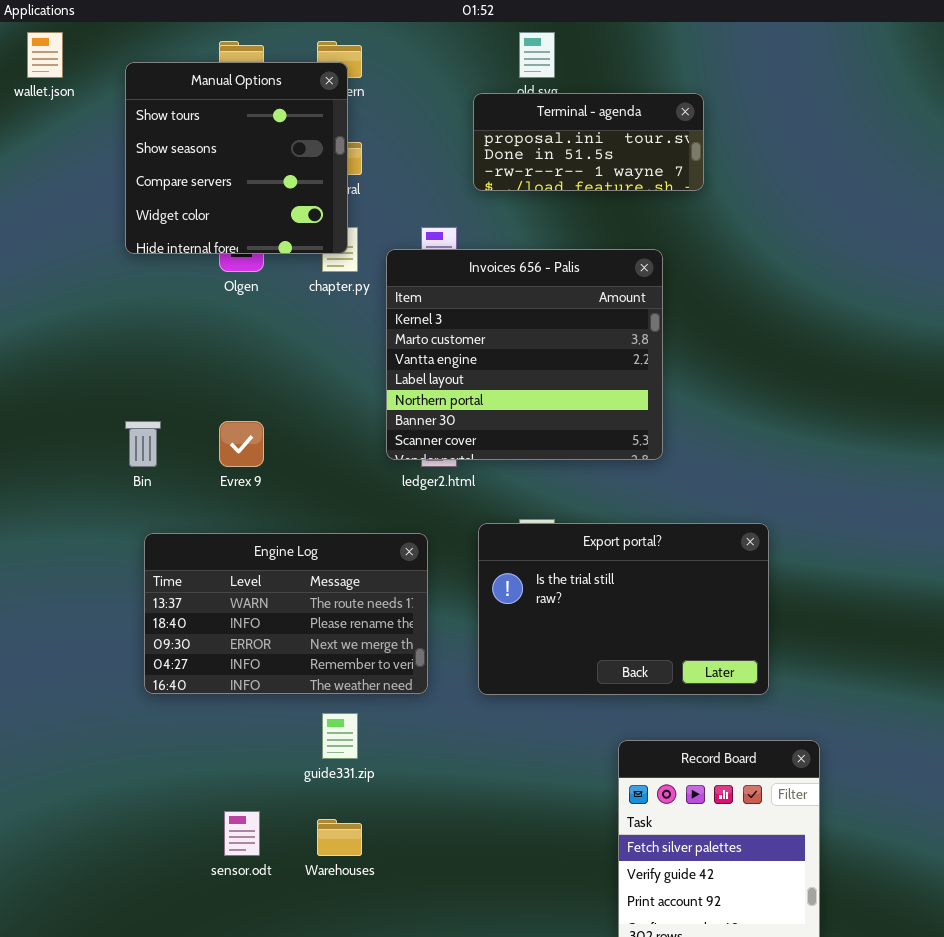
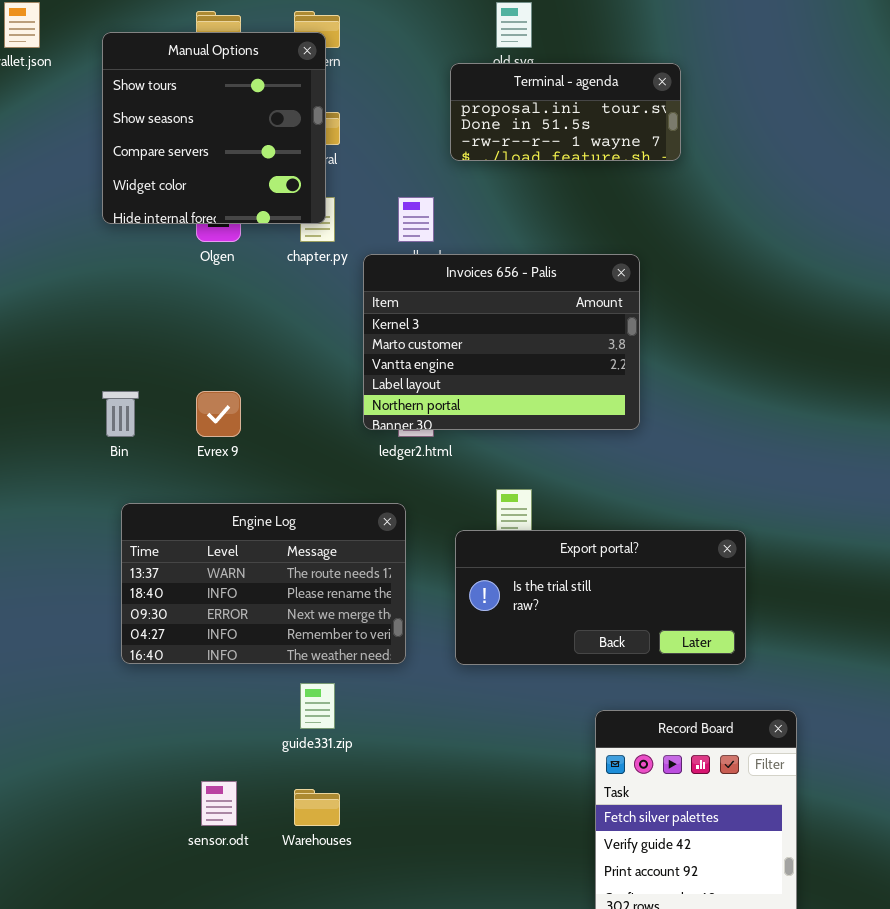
Invoices 656 - Palis: [386,249,663,460] -> [363,254,640,430], resized
Export portal?: [478,523,769,695] -> [455,530,746,665], resized

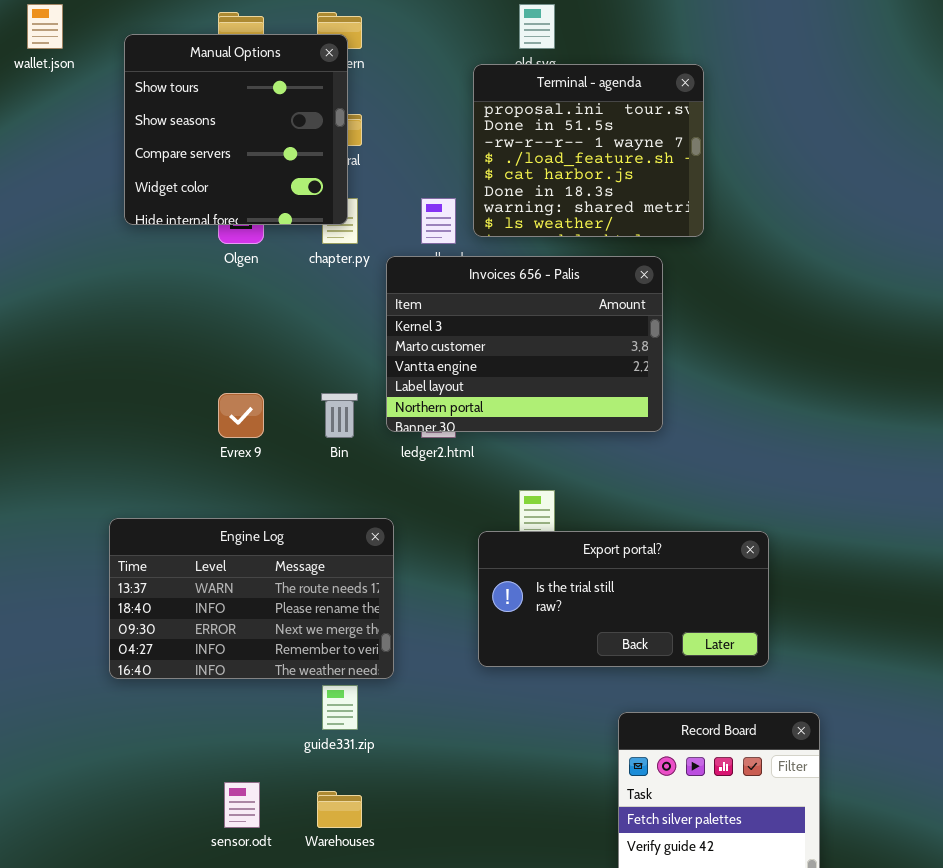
Terminal - agenda: [450,63,681,161] -> [473,64,704,237], resized
Bin: [102,391,139,437] -> [321,393,358,438], moved
Engine Log: [121,503,406,664] -> [109,518,394,679], moved

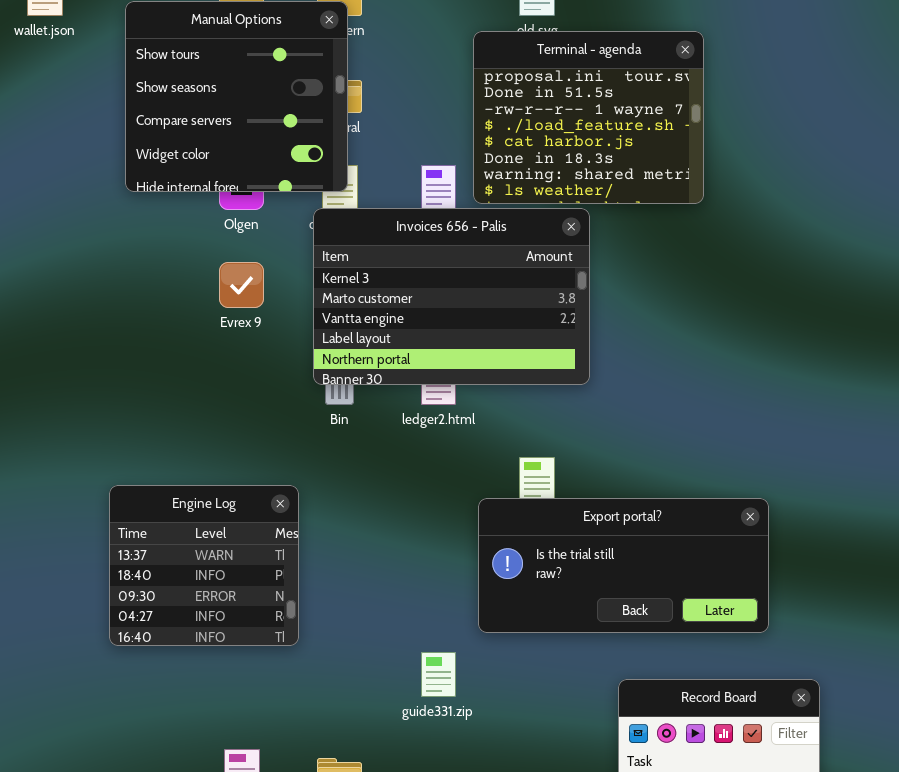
Invoices 656 - Palis: [386,256,663,432] -> [313,208,590,385], moved
Evrex 9: [218,393,264,438] -> [219,262,264,308], moved
Engine Log: [109,518,394,679] -> [109,485,299,646], resized
guide331.zip: [322,685,358,730] -> [421,652,456,697], moved

